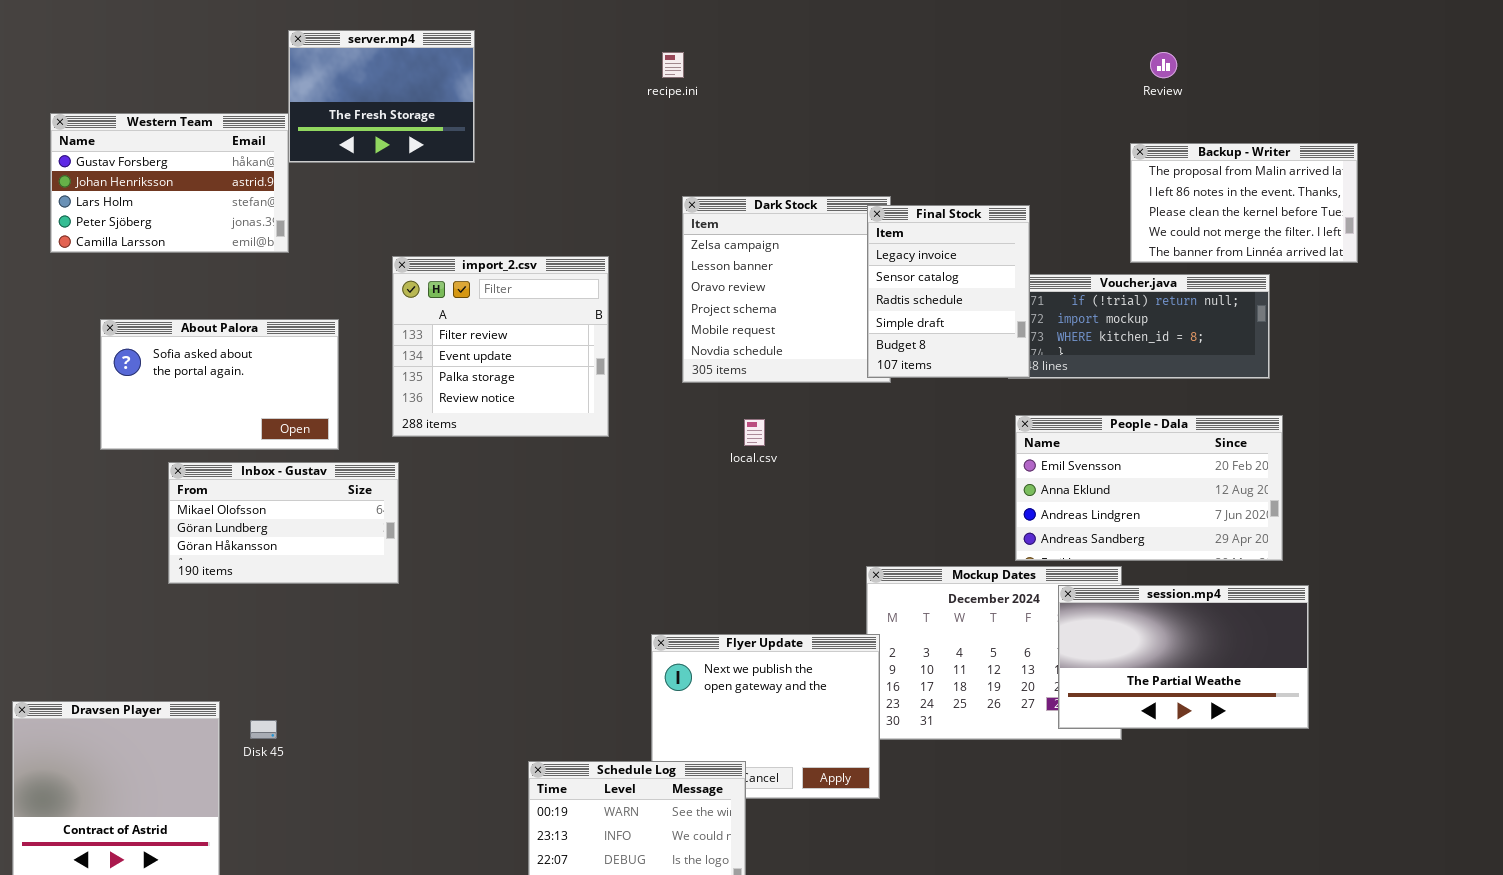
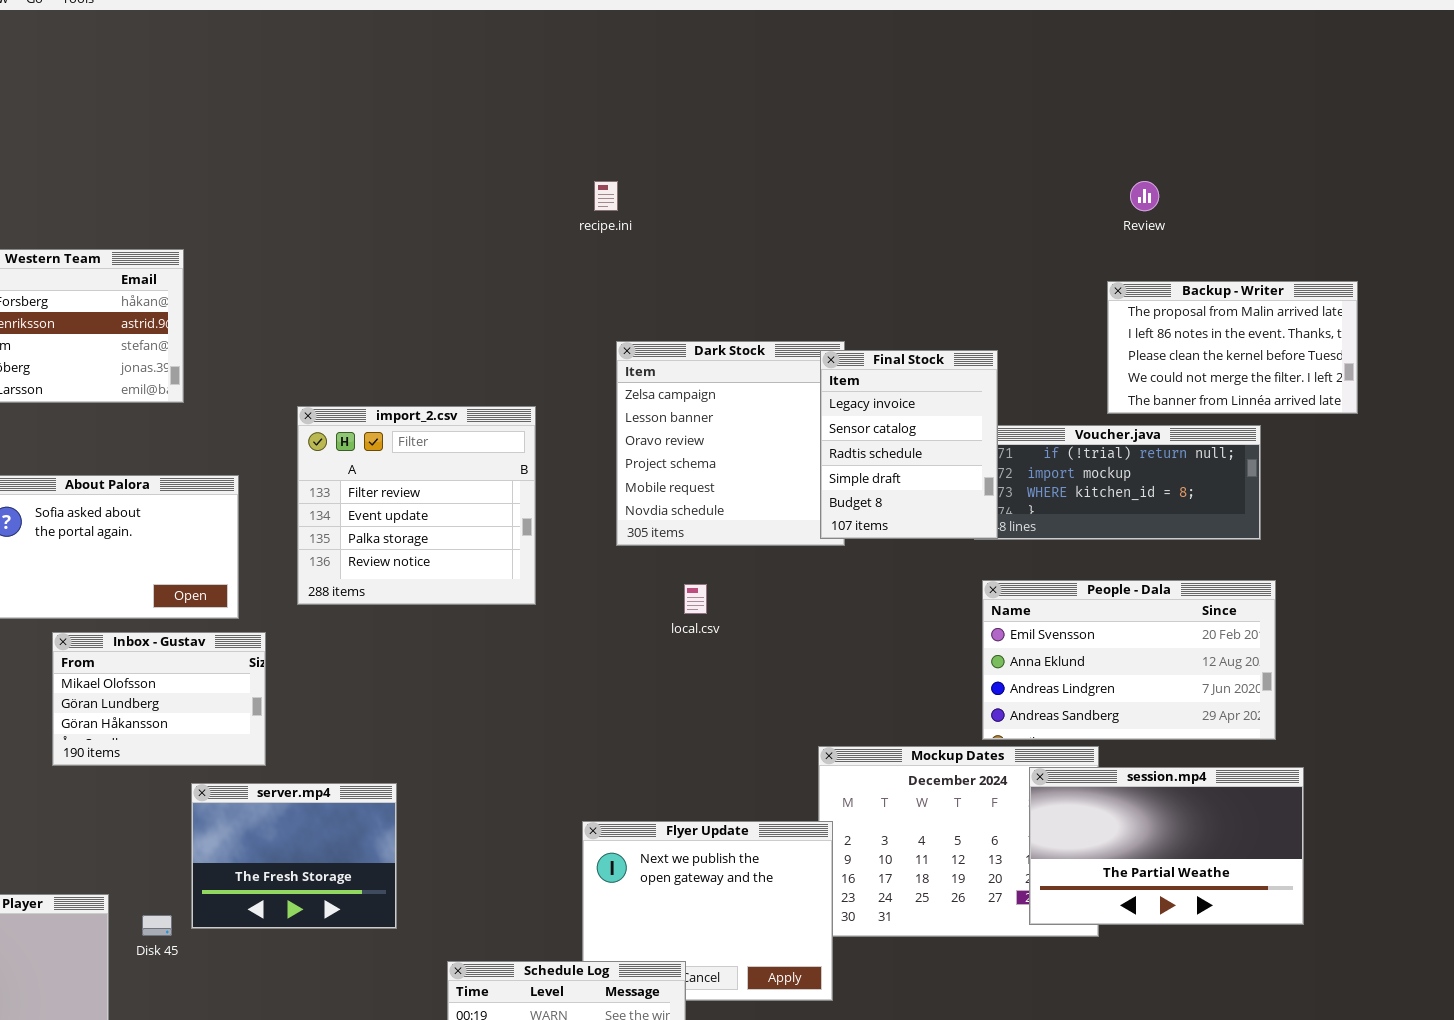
server.mp4: [288,30,475,163] -> [191,783,397,929], moved
Inbox - Gustav: [168,462,399,584] -> [52,632,266,766], resized

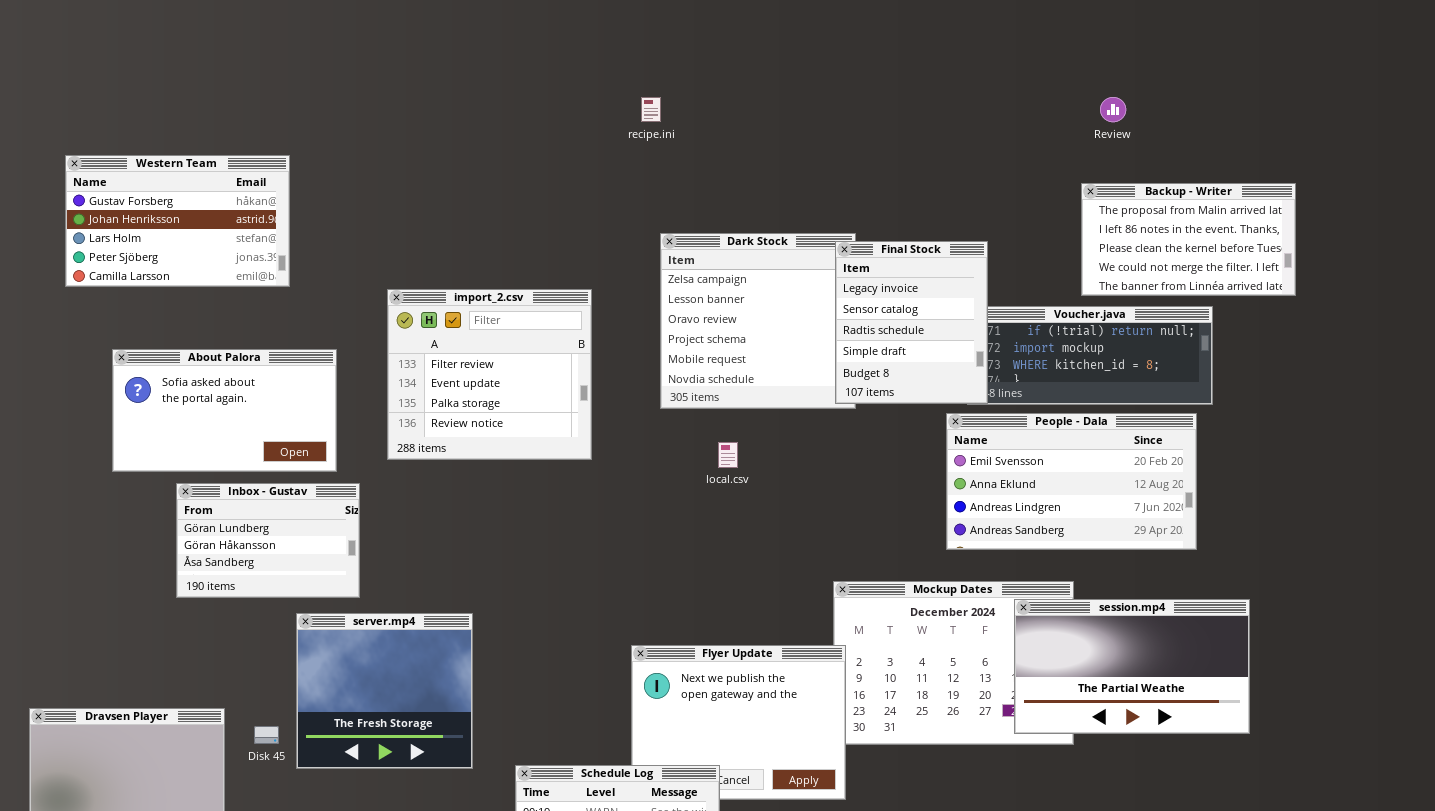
People - Dala: [982,580,1276,740] -> [946,413,1197,550], moved
Inbox - Gustav: [52,632,266,766] -> [176,483,360,598], scrolled down 1 row
server.mp4: [191,783,397,929] -> [296,613,473,769], resized

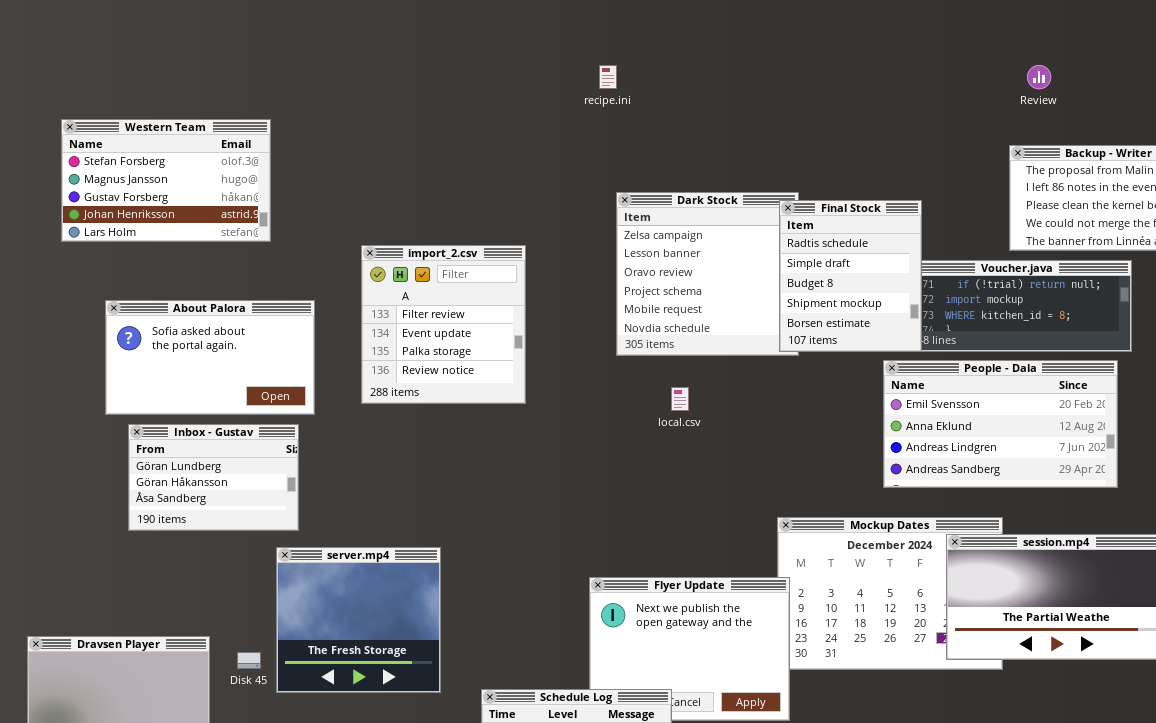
Western Team: [65,155,290,287] -> [61,119,271,242], scrolled up 2 rows
Final Stock: [835,241,988,404] -> [779,200,922,352], scrolled down 2 rows
import_2.csv: [387,289,592,460] -> [361,245,526,404], resized
Inbox - Gustav: [176,483,360,598] -> [128,424,299,531], moved

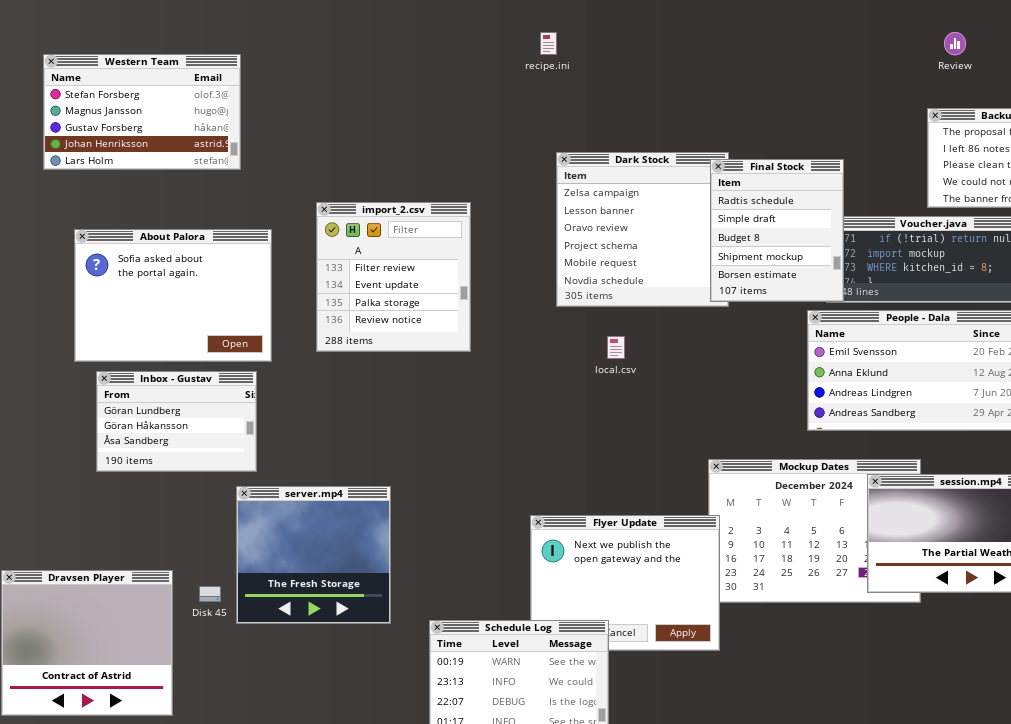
Western Team: [61,119,271,242] -> [43,54,241,170], moved
About Palora: [105,300,315,415] -> [74,229,272,362], resized

